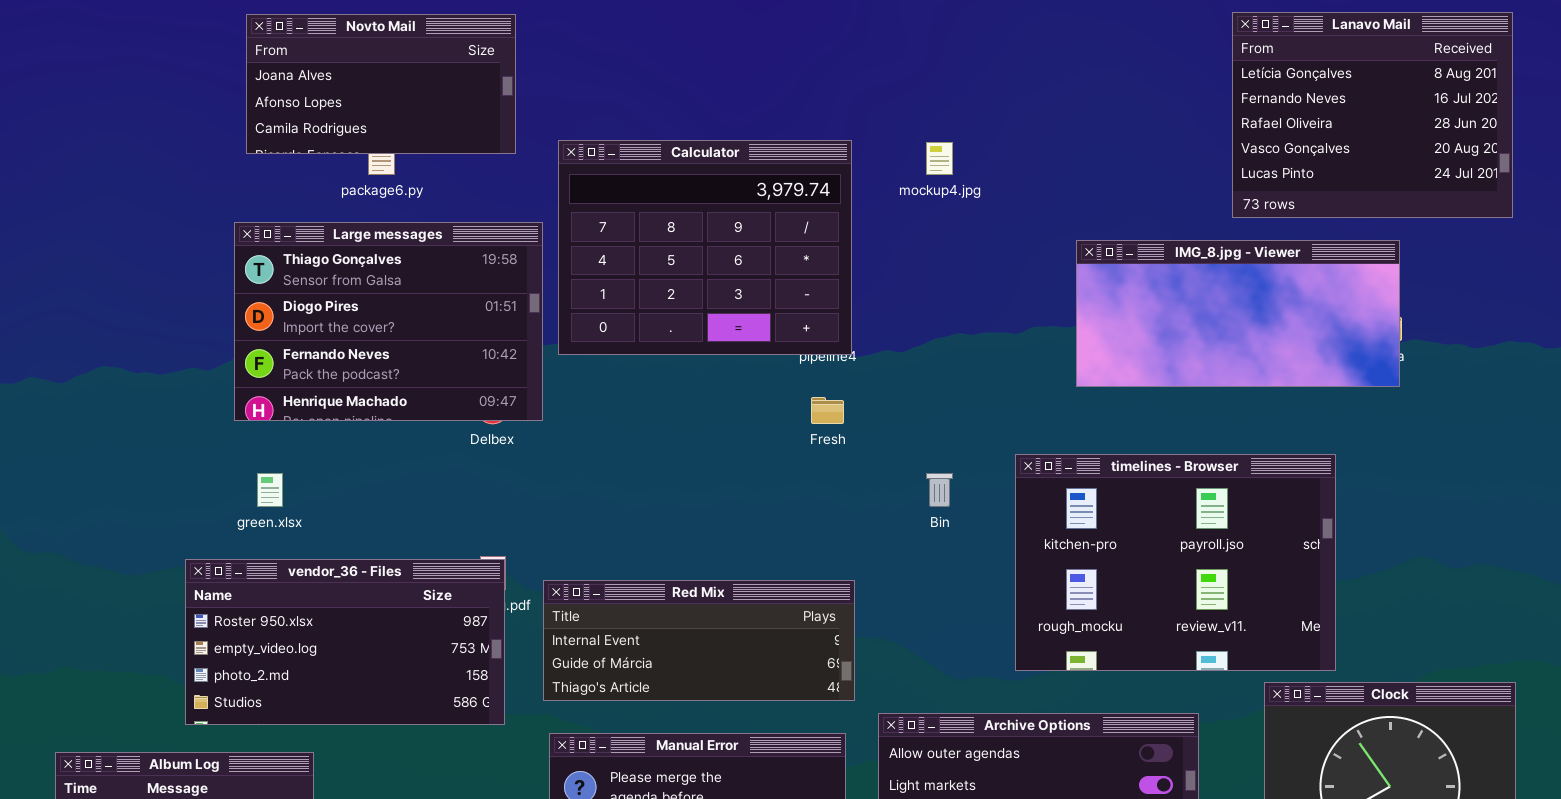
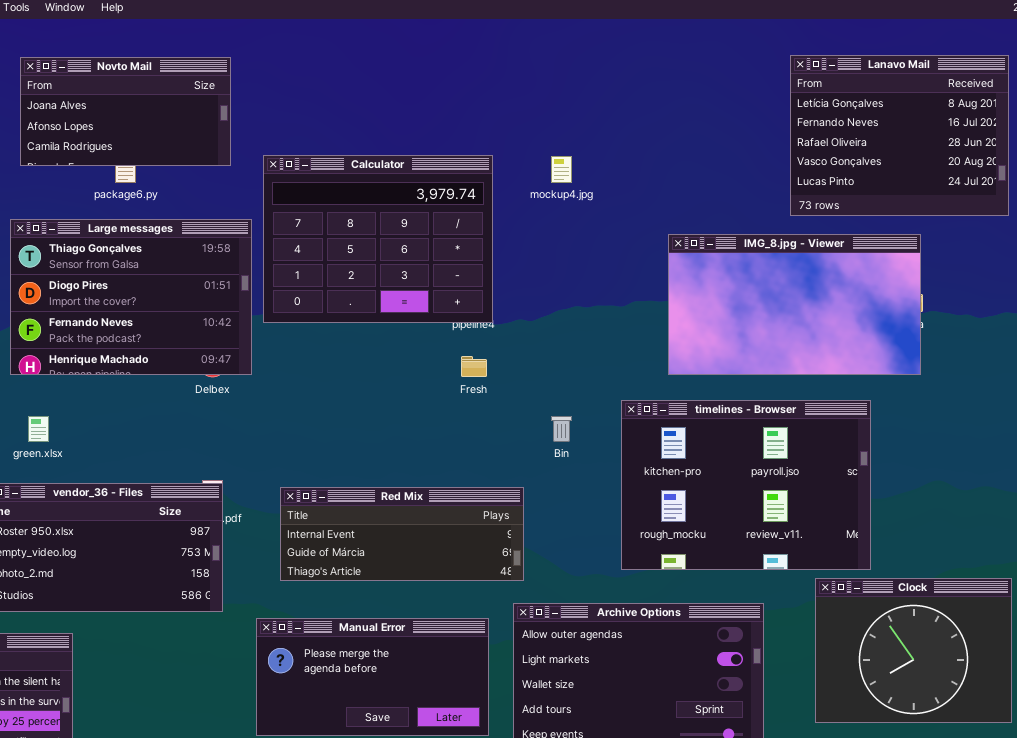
IMG_8.jpg - Viewer: [1076,240,1400,387] -> [668,234,921,375], resized
Red Mix: [543,580,855,701] -> [280,487,524,581], moved

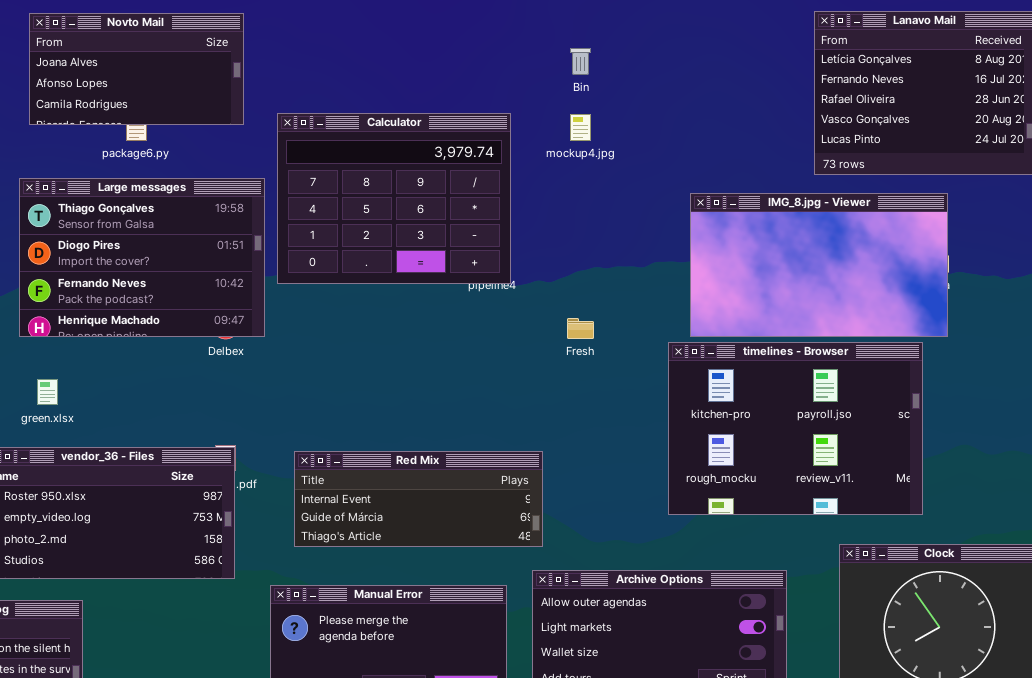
Fresh: [461,356,487,377] -> [567,318,594,339], moved
timelines - Browser: [621,400,871,570] -> [668,342,923,515], moved
Bin: [551,416,572,442] -> [570,48,591,75], moved

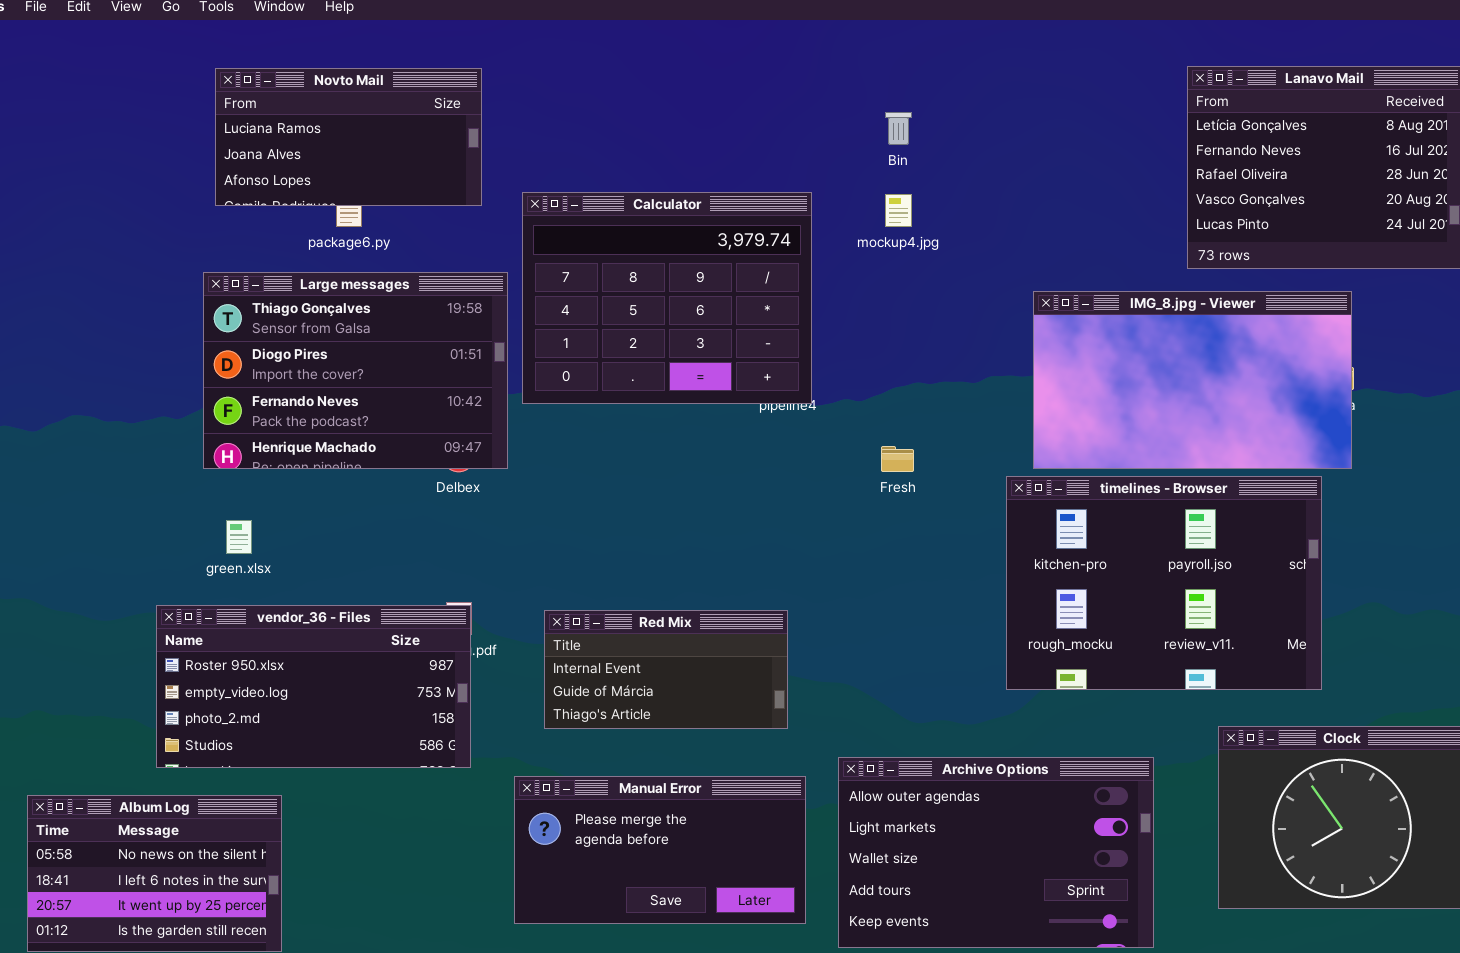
Novto Mail: [29,13,244,125] -> [215,68,482,206], scrolled up 1 row
Red Mix: [294,451,543,547] -> [544,610,788,729], resized

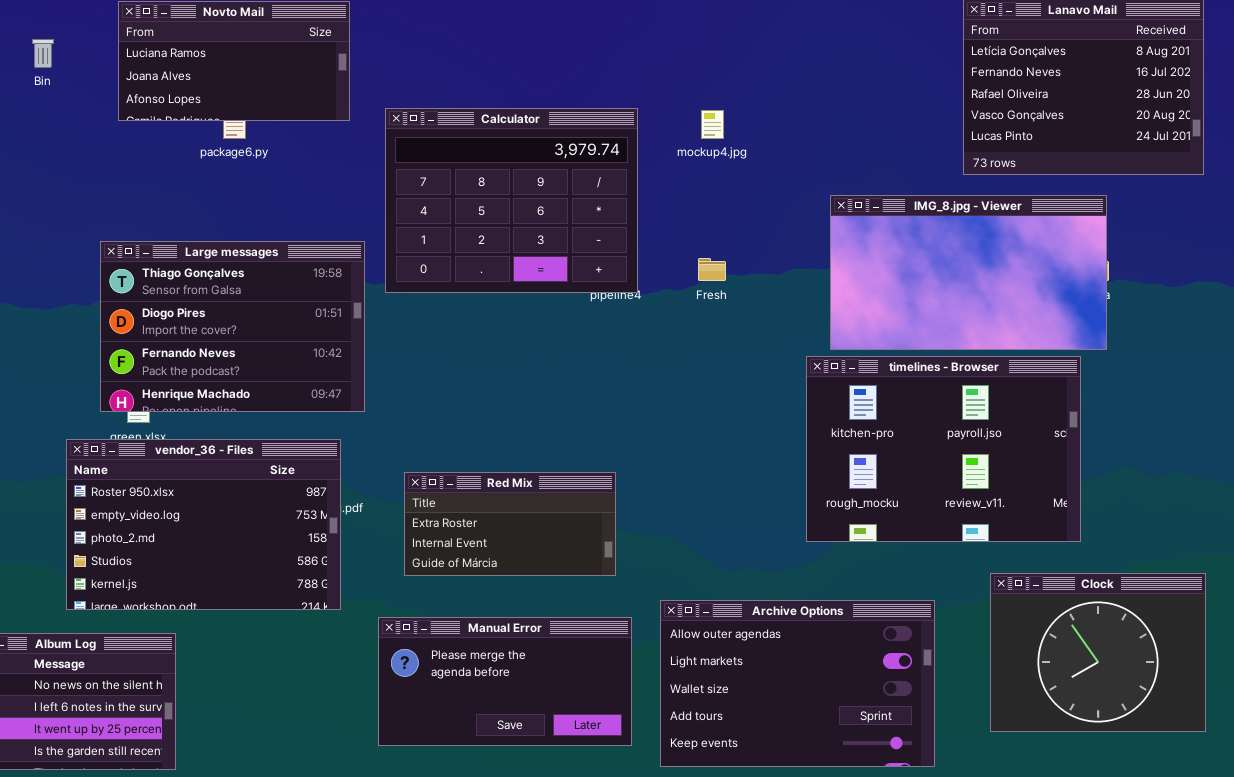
Bin: [885,112,912,145] -> [32,39,54,68], moved
Large messages: [203,272,508,469] -> [100,241,365,412], moved
Fresh: [881,446,914,472] -> [698,258,726,281], moved
vendor_36 - Files: [156,605,471,768] -> [66,439,341,610], resized
Red Mix: [544,610,788,729] -> [404,472,616,576], scrolled up 1 row

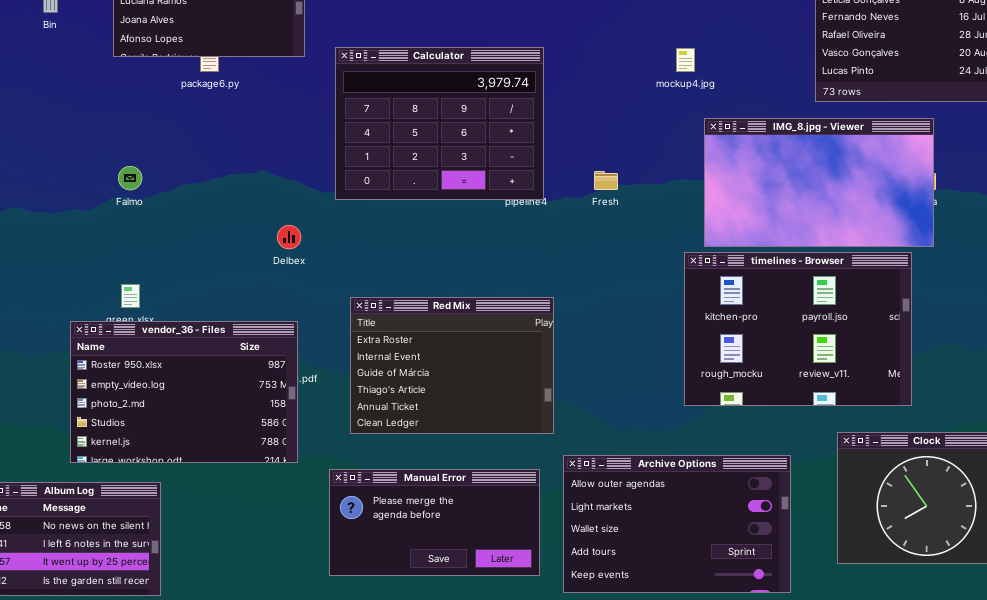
mockup4.jpg: [701,110,724,139] -> [676,48,695,72], moved
Large messages: [100,241,365,412] -> none, closed
Red Mix: [404,472,616,576] -> [350,297,554,434], resized

